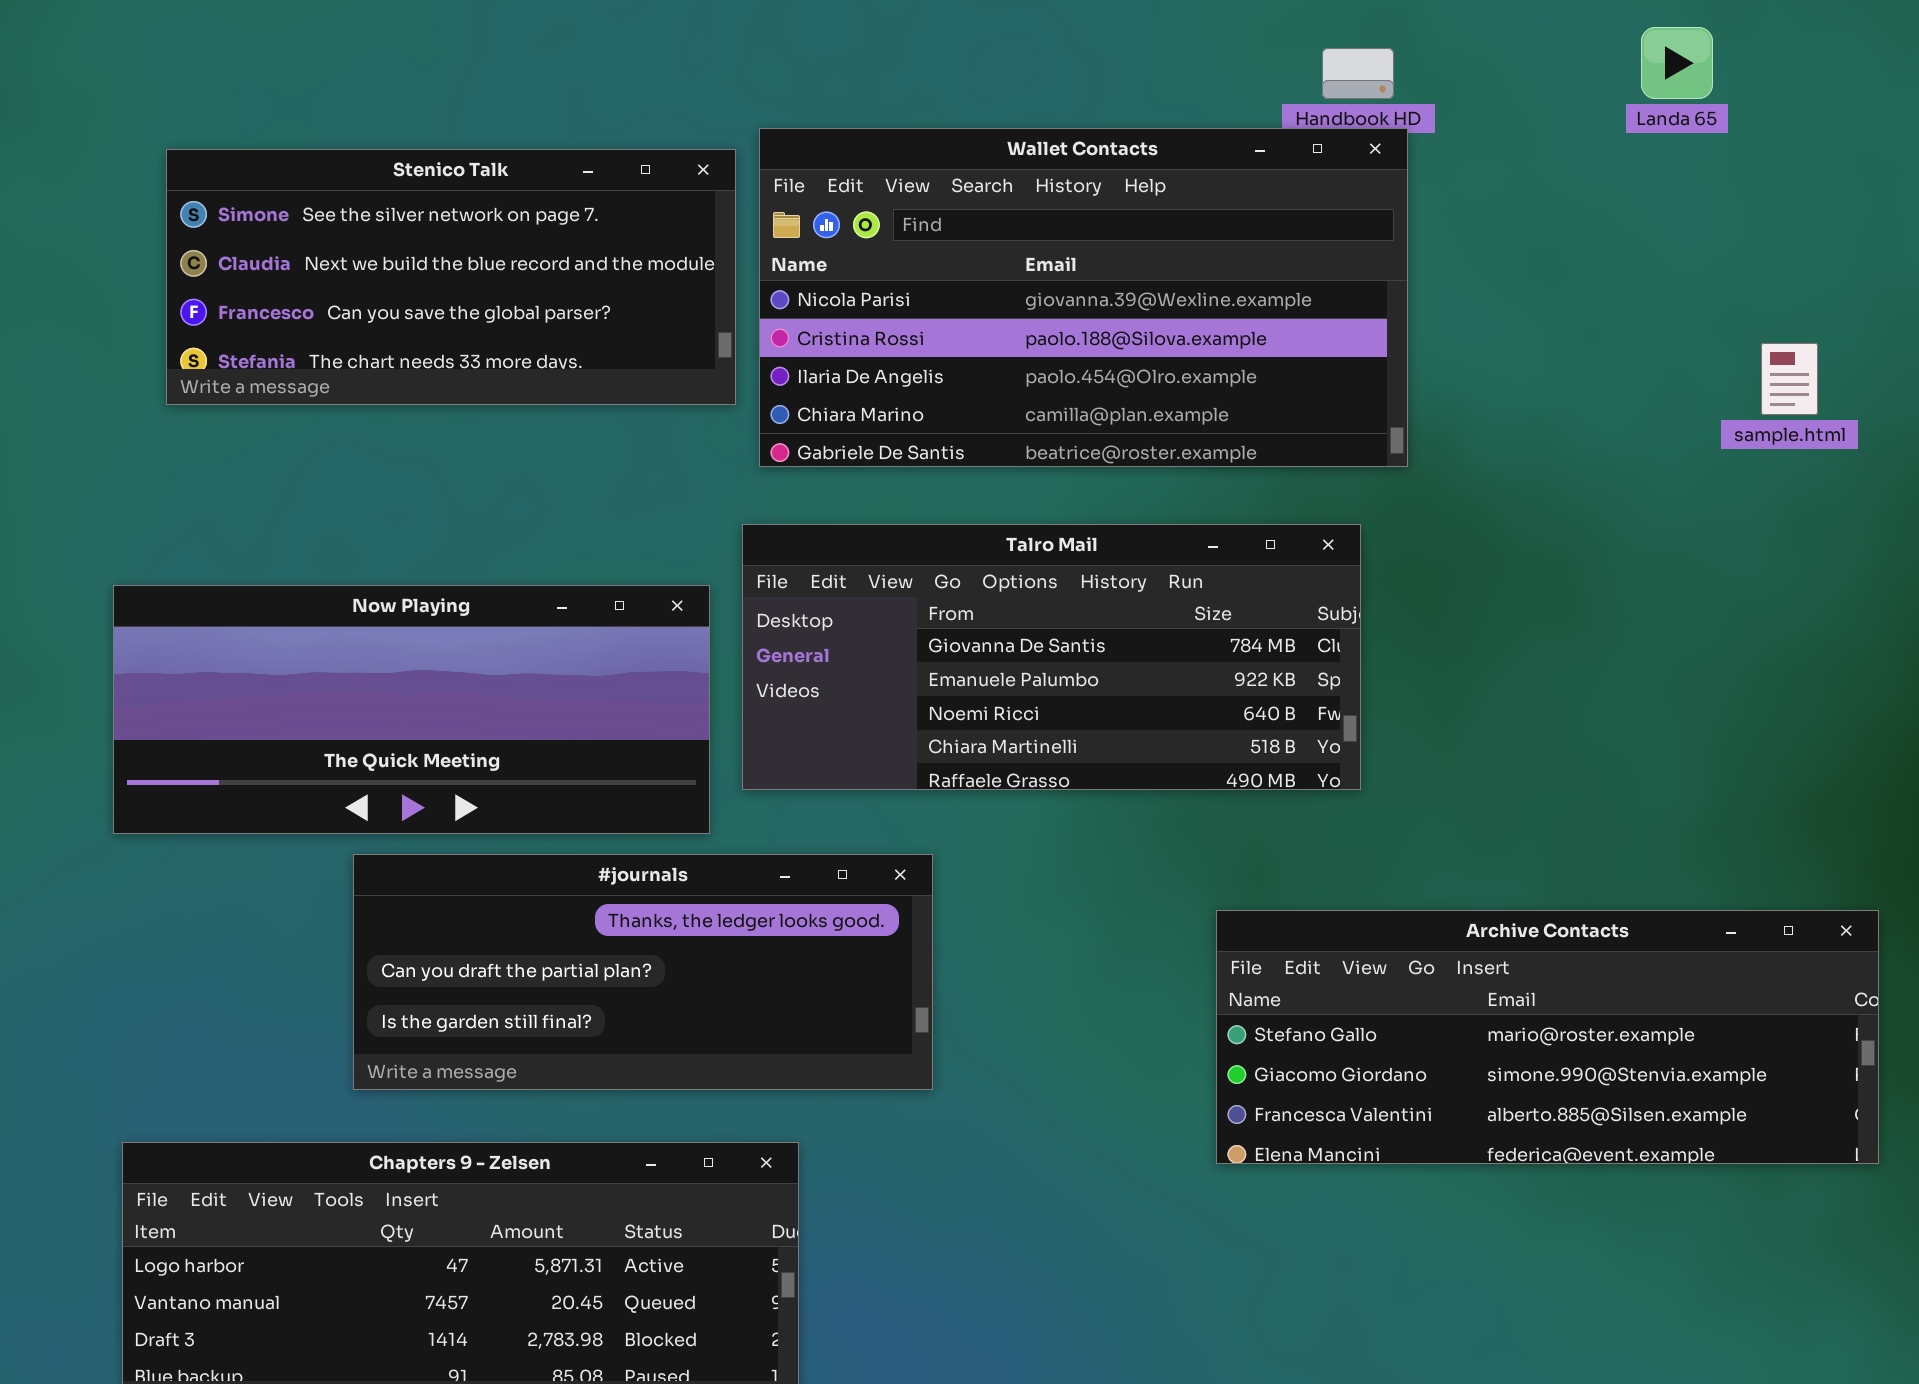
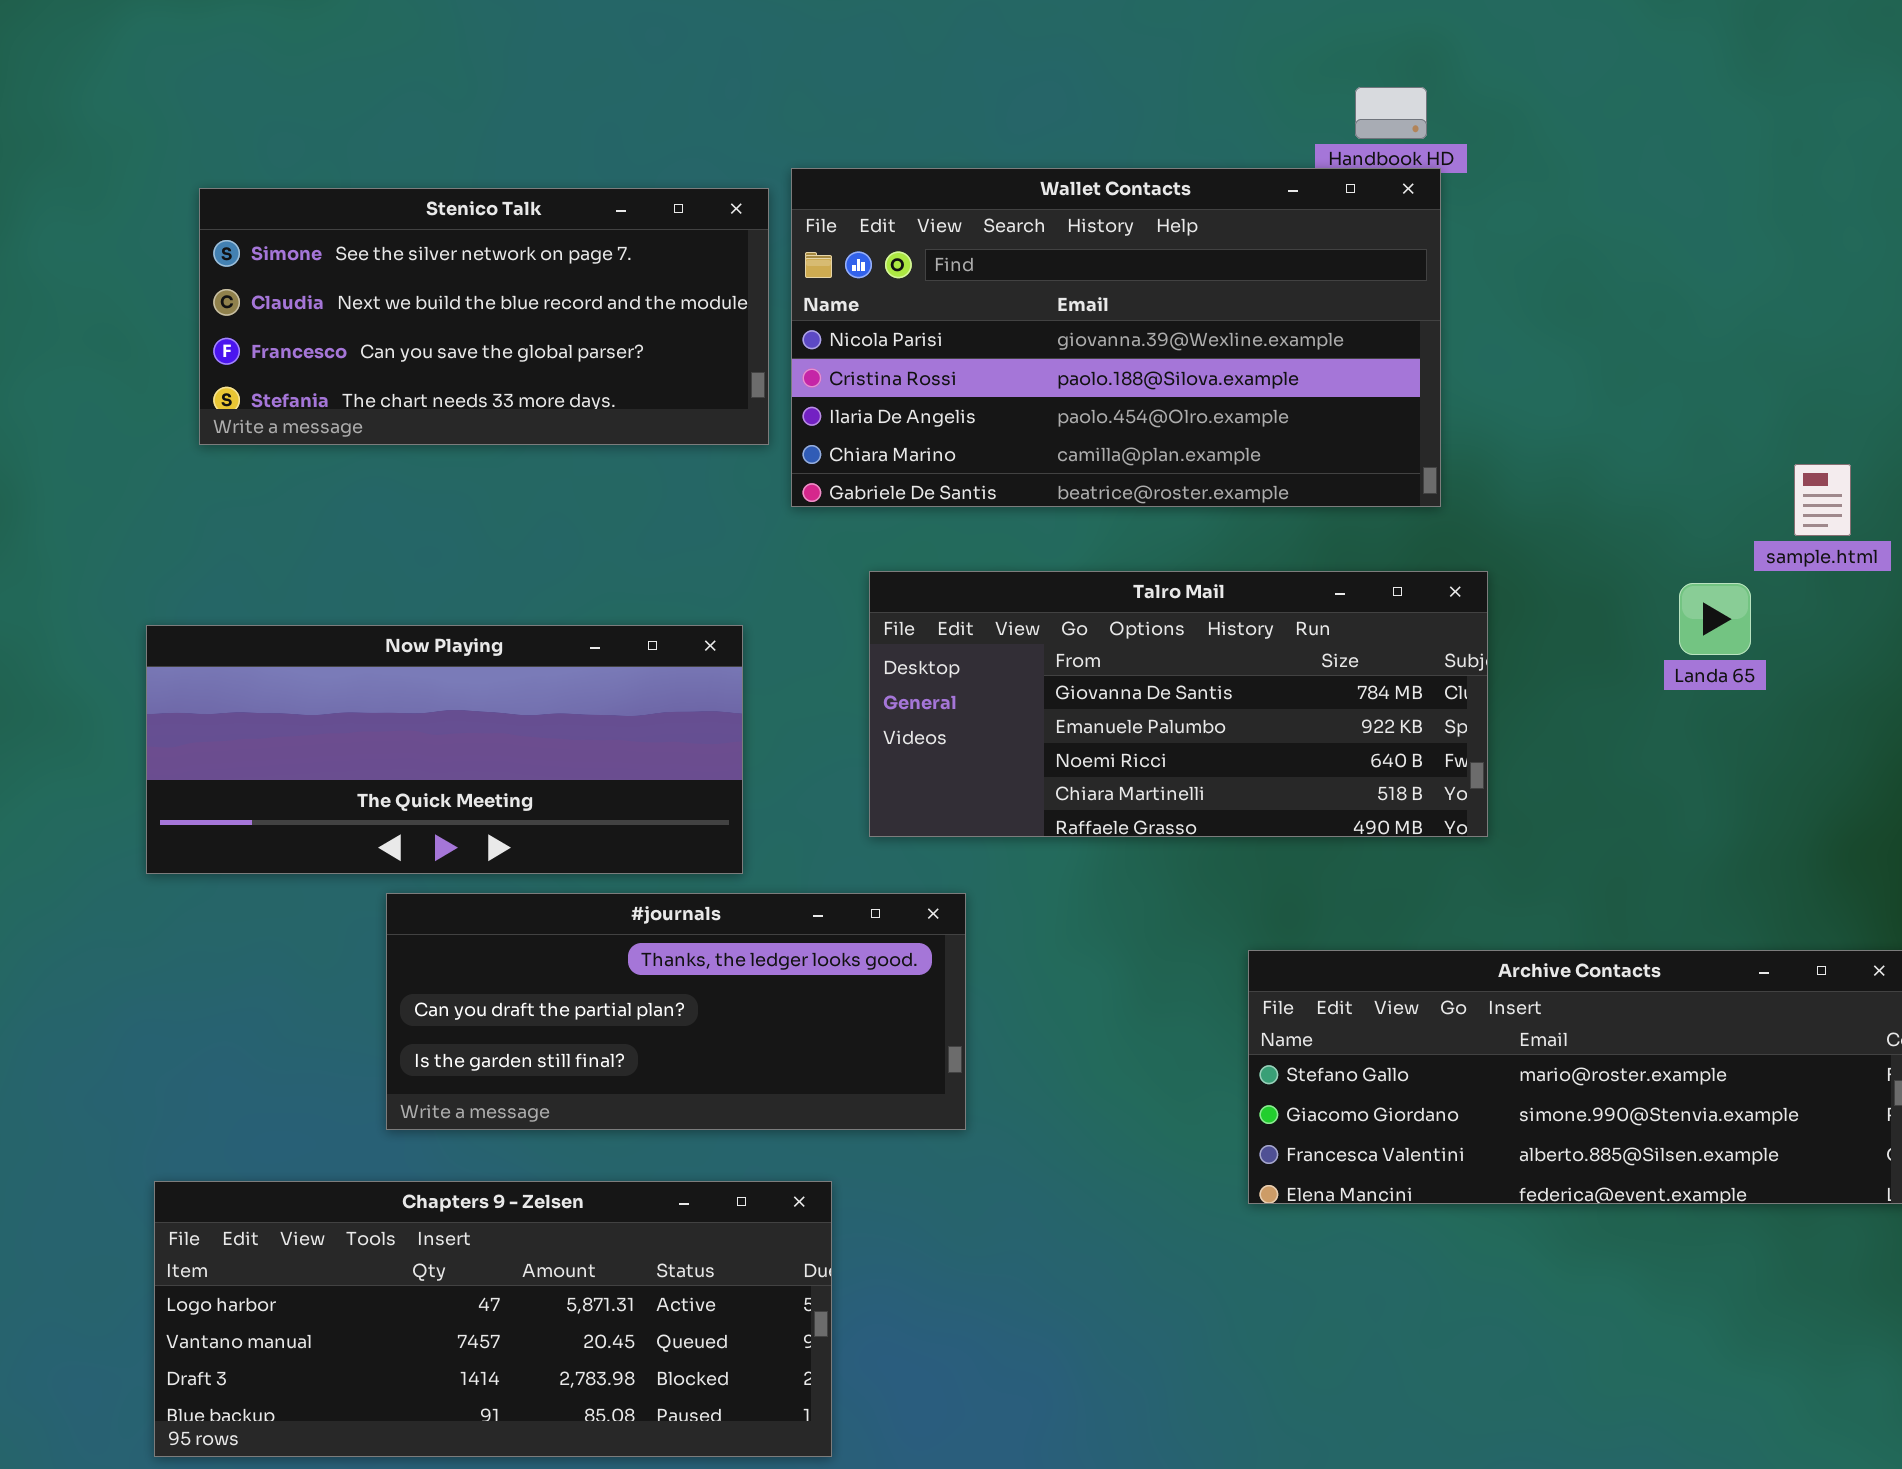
Landa 65: [1641,27,1713,99] -> [1679,583,1751,655], moved
sample.html: [1761,343,1818,415] -> [1794,464,1851,536], moved
Talro Mail: [742,524,1361,790] -> [869,571,1488,837], moved

